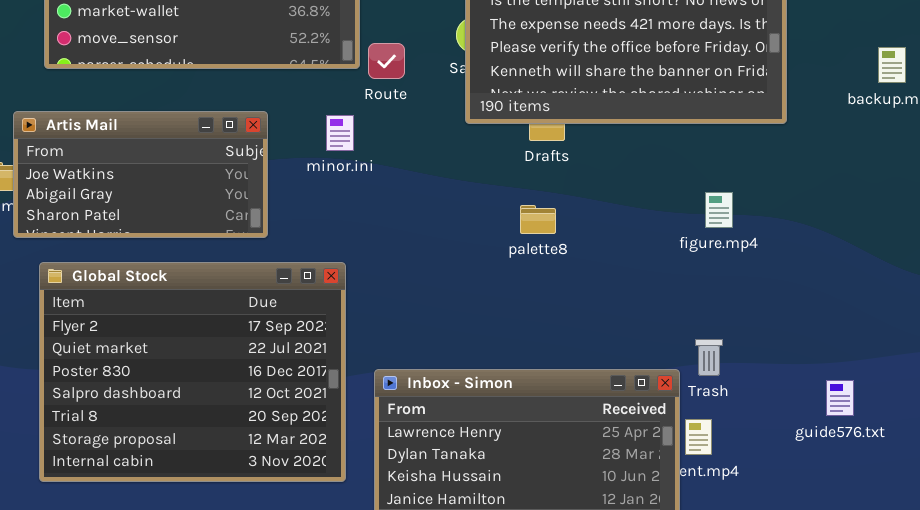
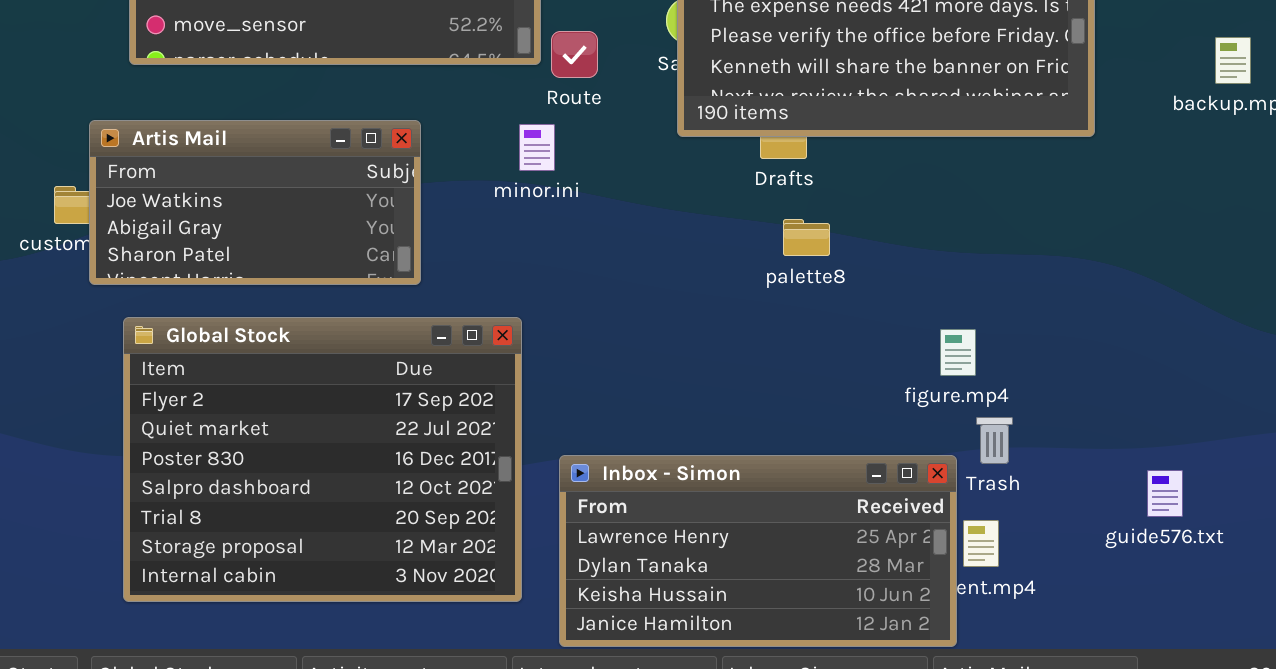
minor.ini: [326,115,354,151] -> [519,124,555,171], moved
figure.mp4: [705,192,733,228] -> [940,329,976,376], moved
palette8: [520,205,556,234] -> [783,219,830,256], moved

